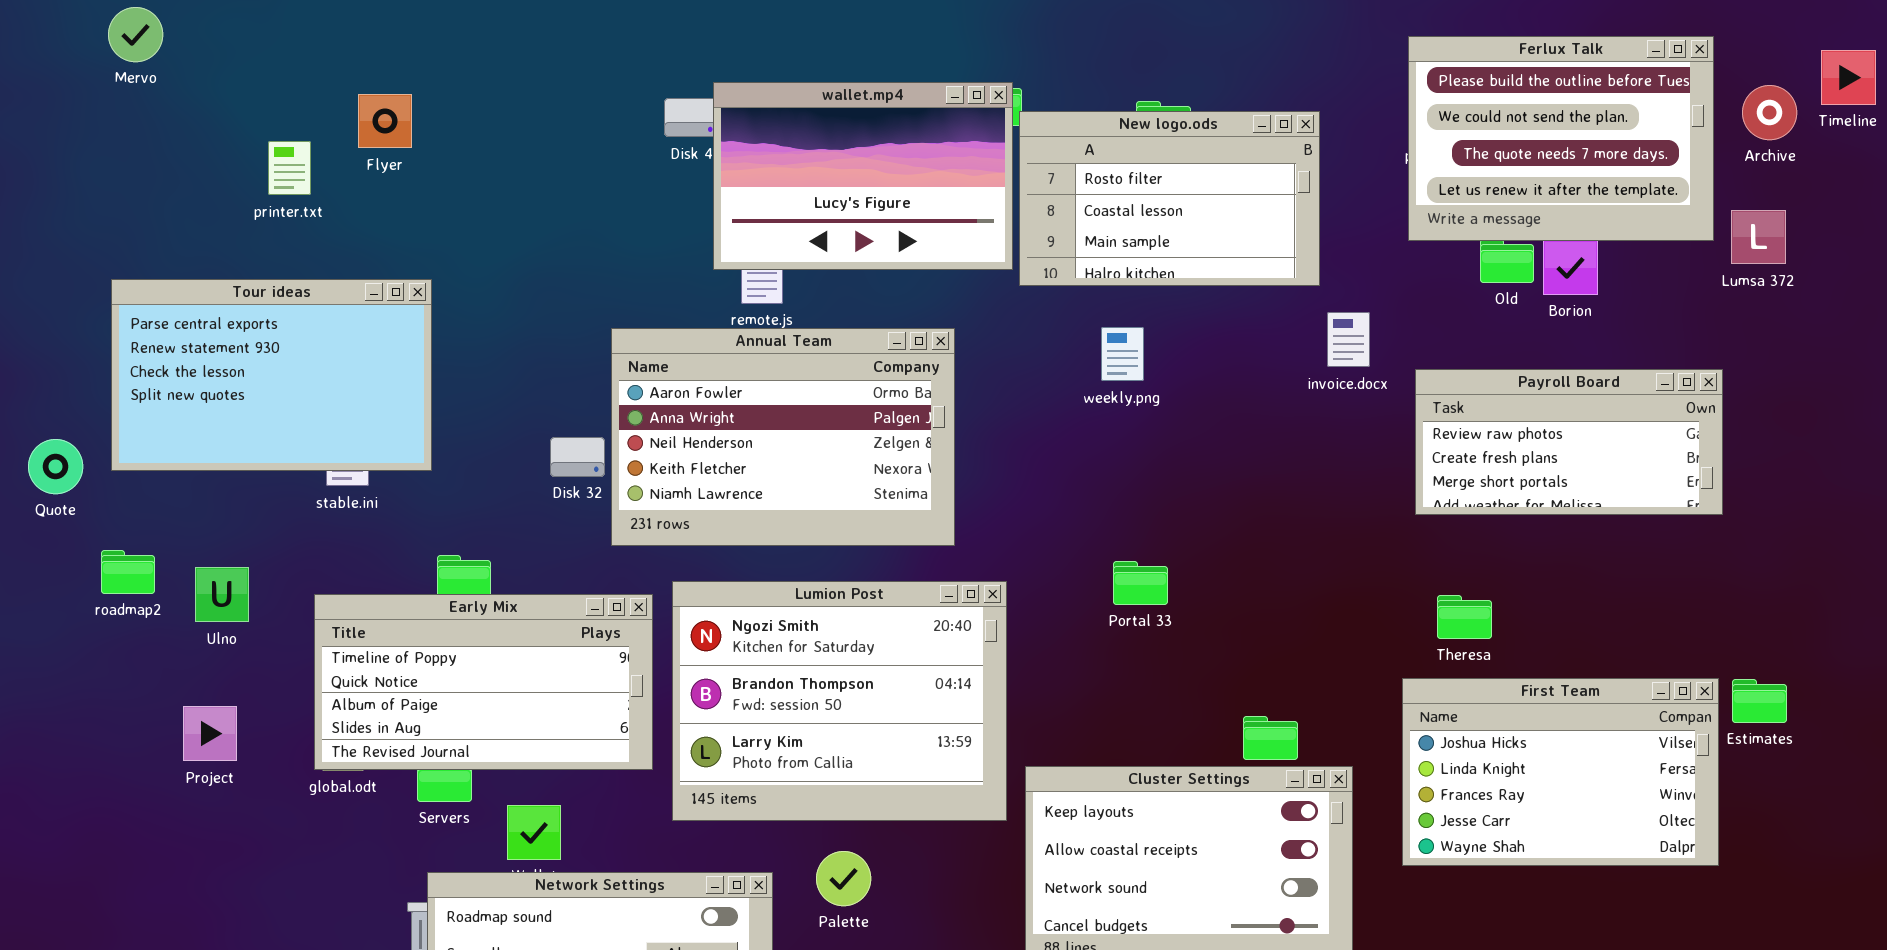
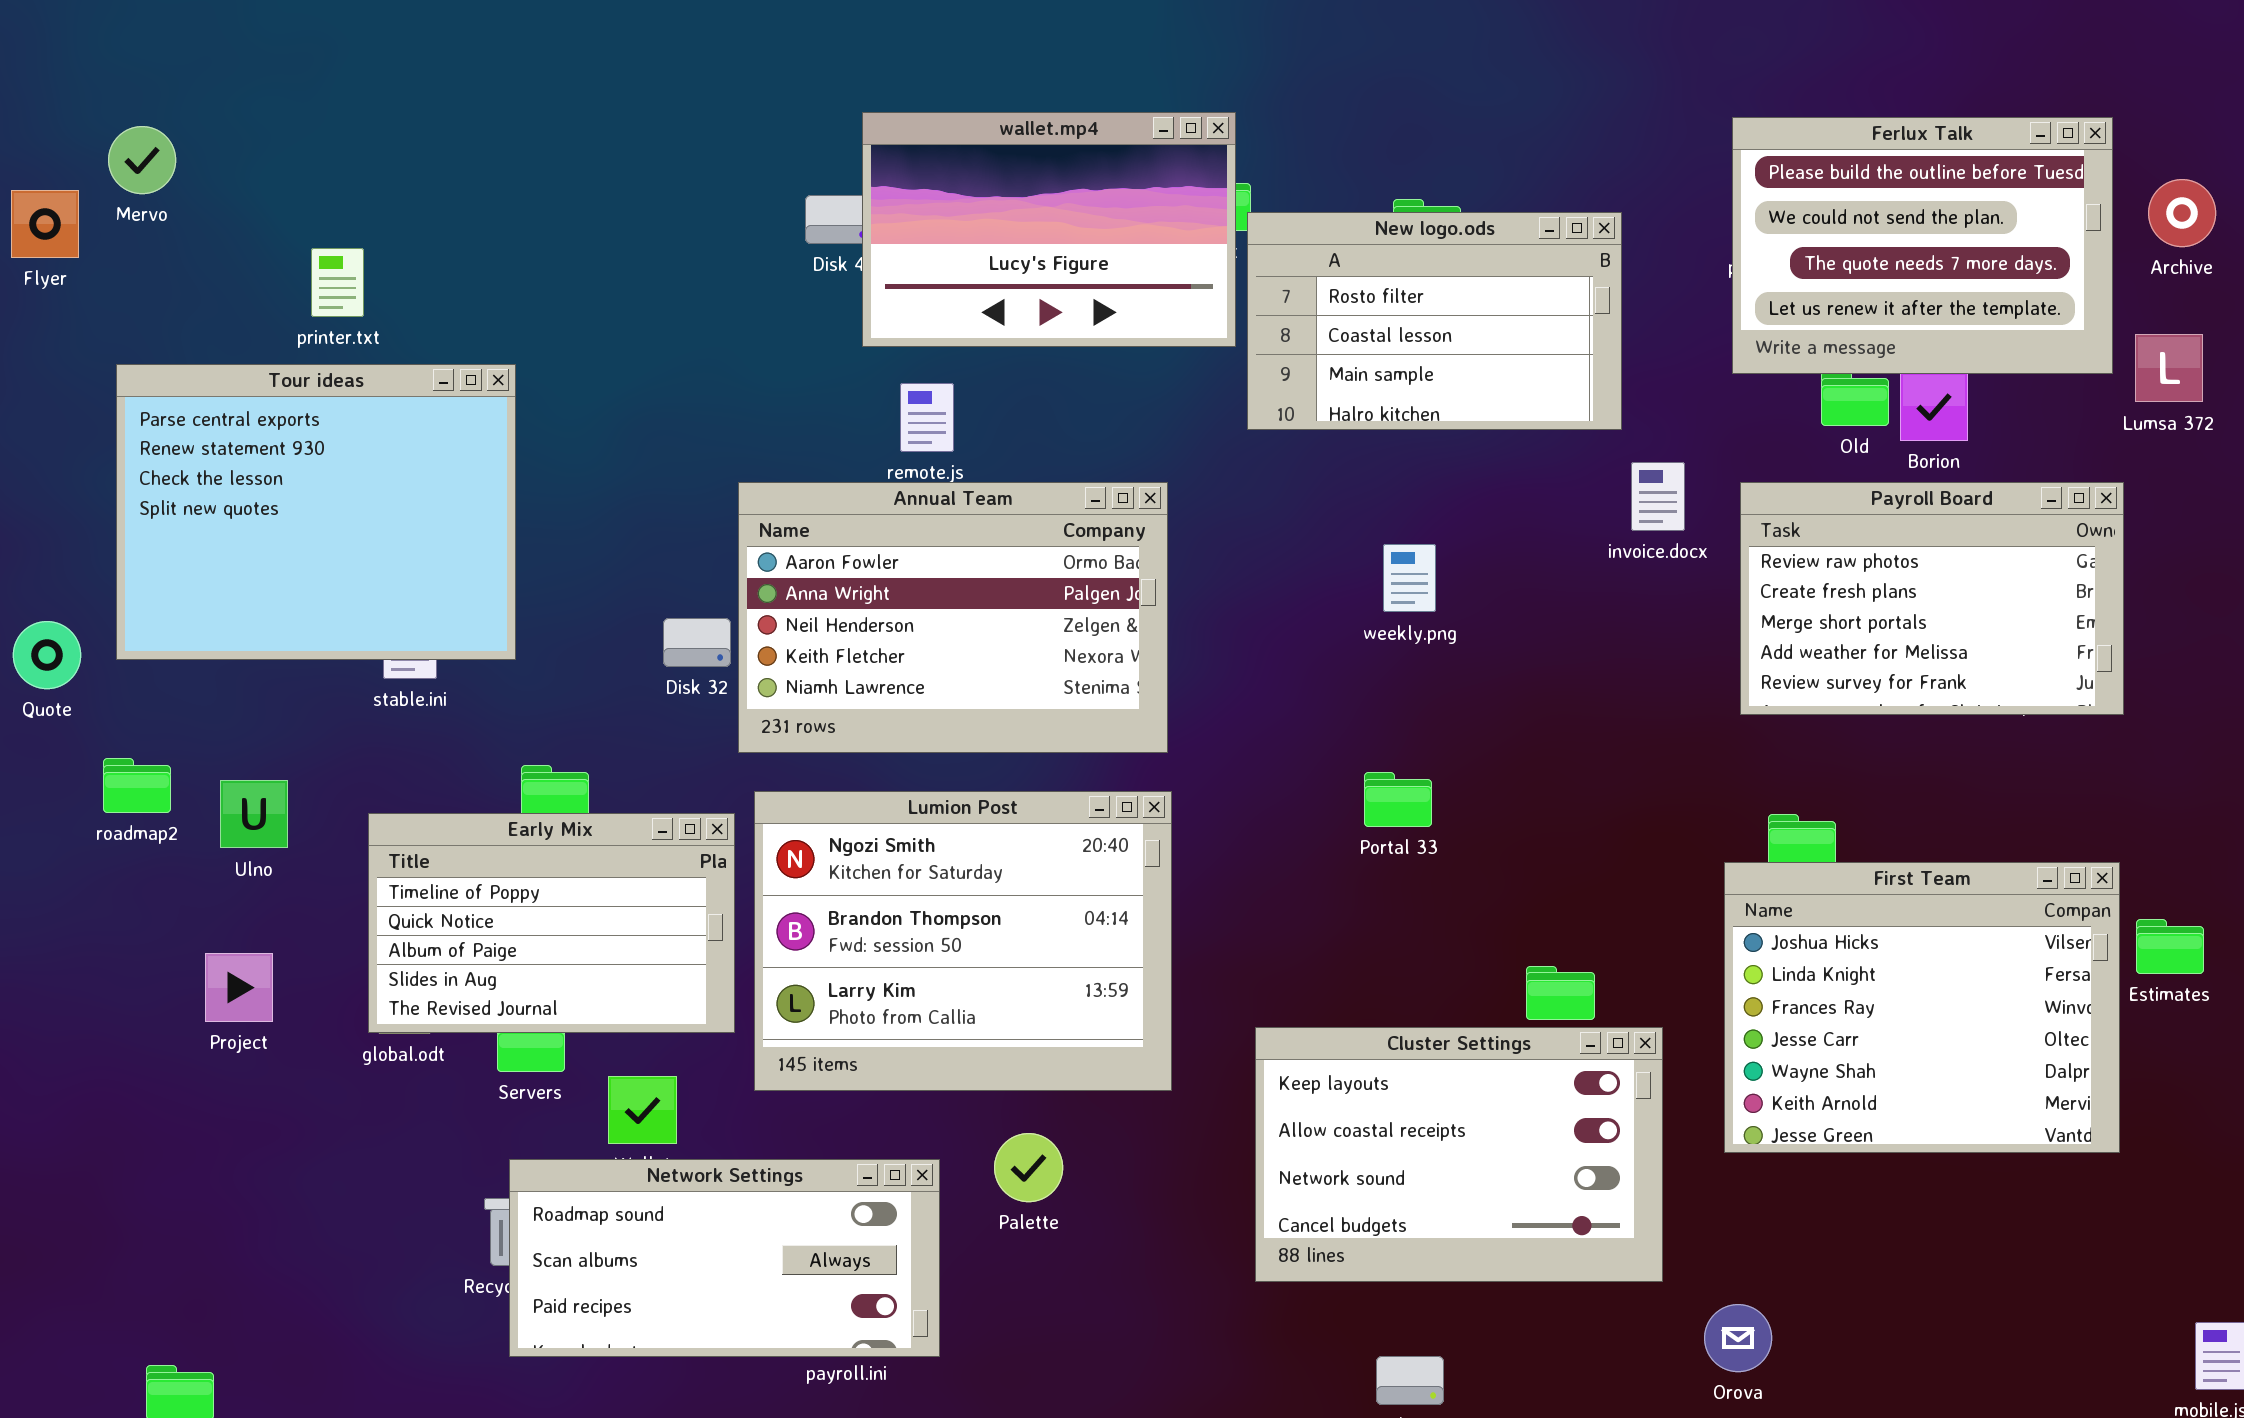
Mervo: [108,7,163,62] -> [108,126,176,194], moved
wallet.mp4: [713,82,1013,270] -> [862,112,1236,347], moved
Flyer: [358,94,412,148] -> [11,190,79,258], moved
Tour ideas: [111,279,432,471] -> [116,364,516,660], resized
weekly.png: [1101,327,1144,381] -> [1383,544,1436,612], moved
Payroll Board: [1415,369,1723,515] -> [1740,482,2124,715], resized
Lumion Post: [672,581,1007,821] -> [754,791,1172,1091], moved
Early Mix: [314,594,653,770] -> [368,813,735,1033], resized
First Team: [1402,678,1719,866] -> [1724,862,2120,1153], resized

